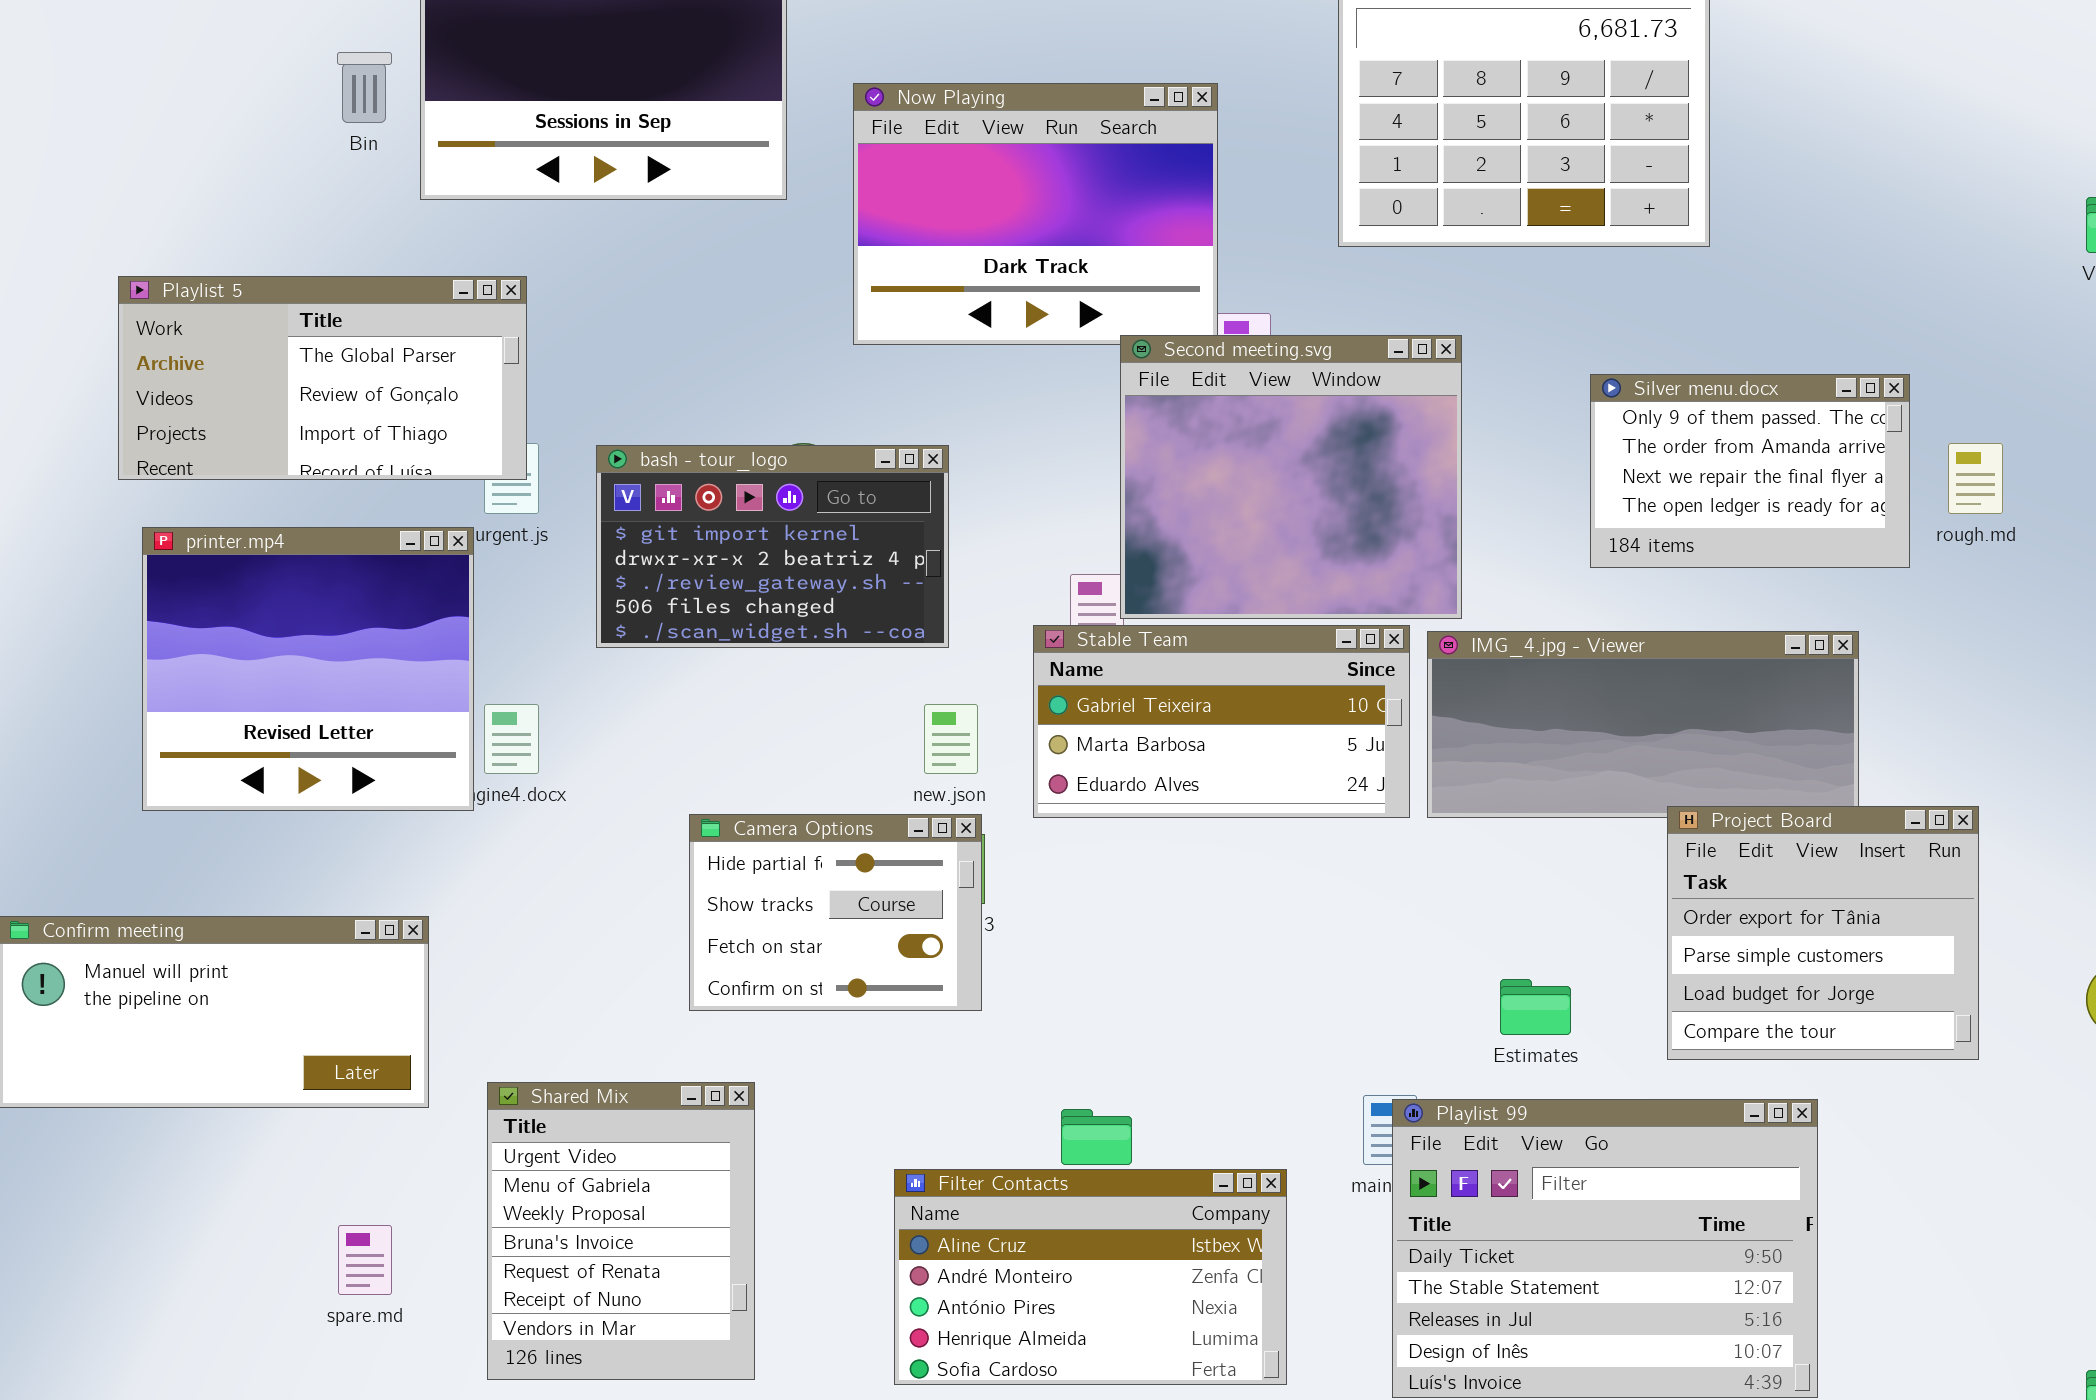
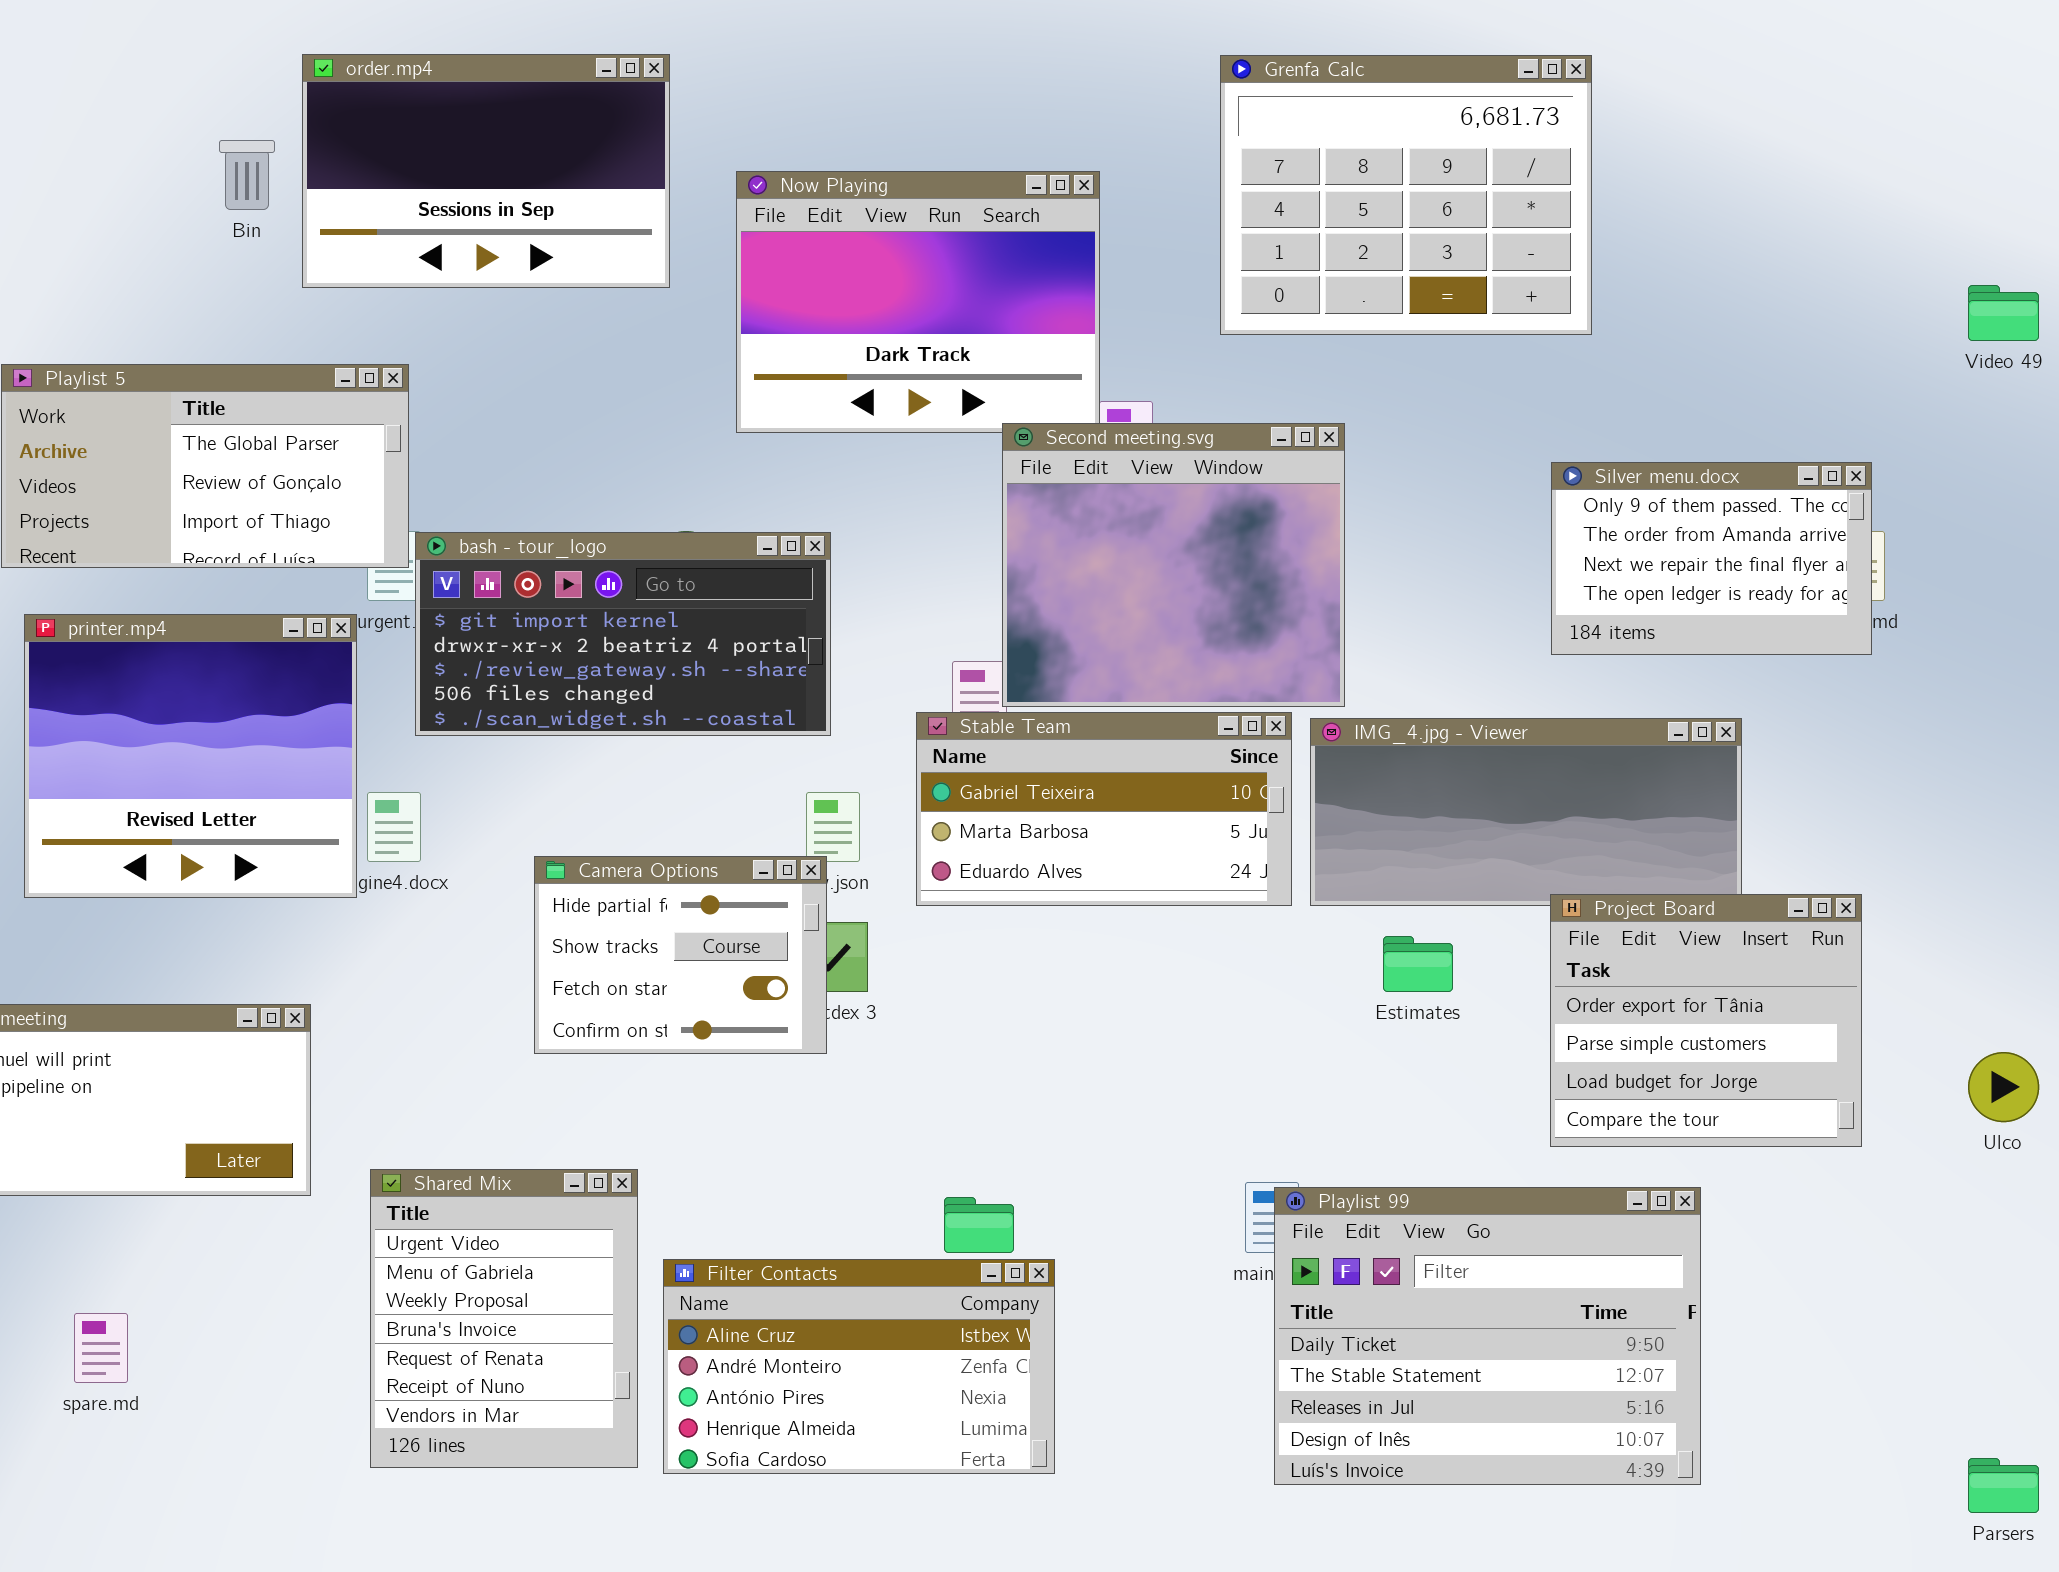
Silver menu.docx: [1590,374,1910,568] -> [1551,462,1872,655], moved
bash - tour_logo: [596,445,949,648] -> [415,532,831,736], resized
Camera Options: [689,814,982,1011] -> [534,856,827,1054], moved
Estimates: [1500,979,1571,1035] -> [1383,936,1453,992], moved
Filter Contacts: [894,1169,1287,1385] -> [663,1259,1055,1474], moved
spare.md: [338,1225,392,1295] -> [74,1313,128,1383], moved

